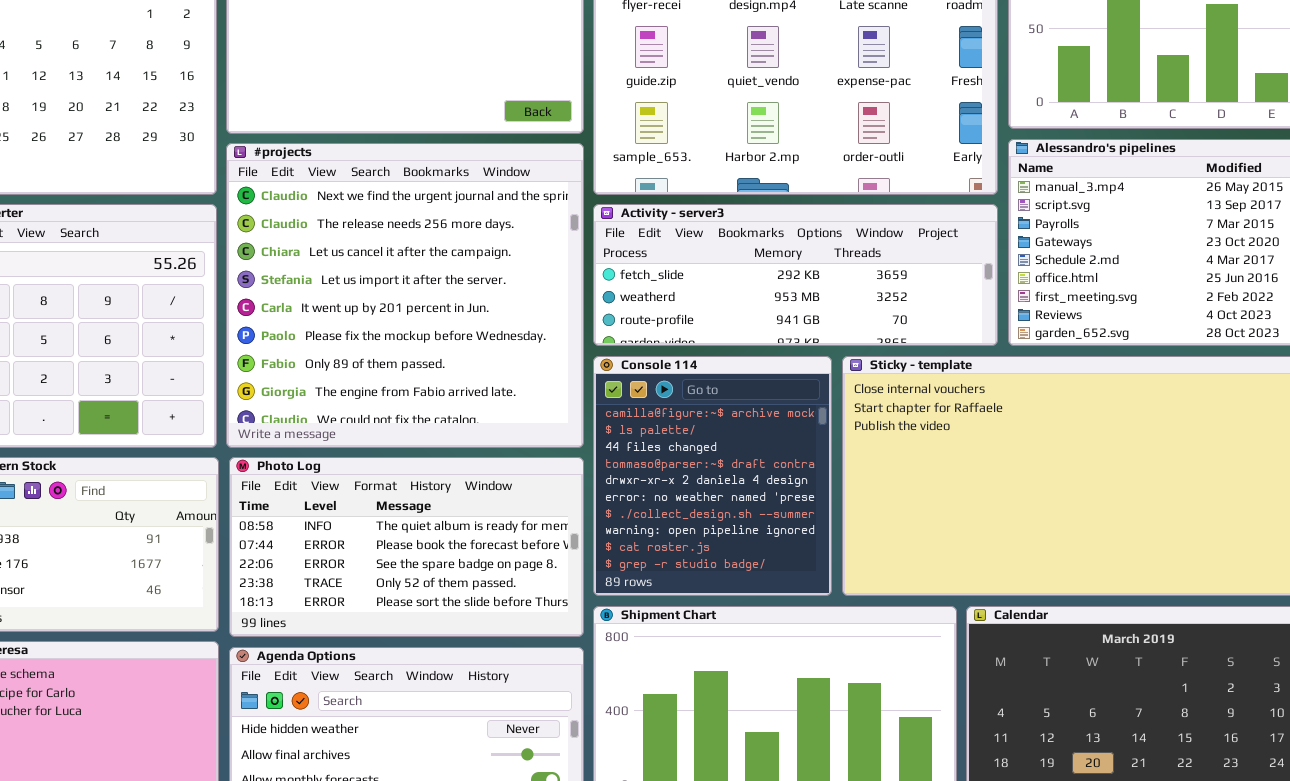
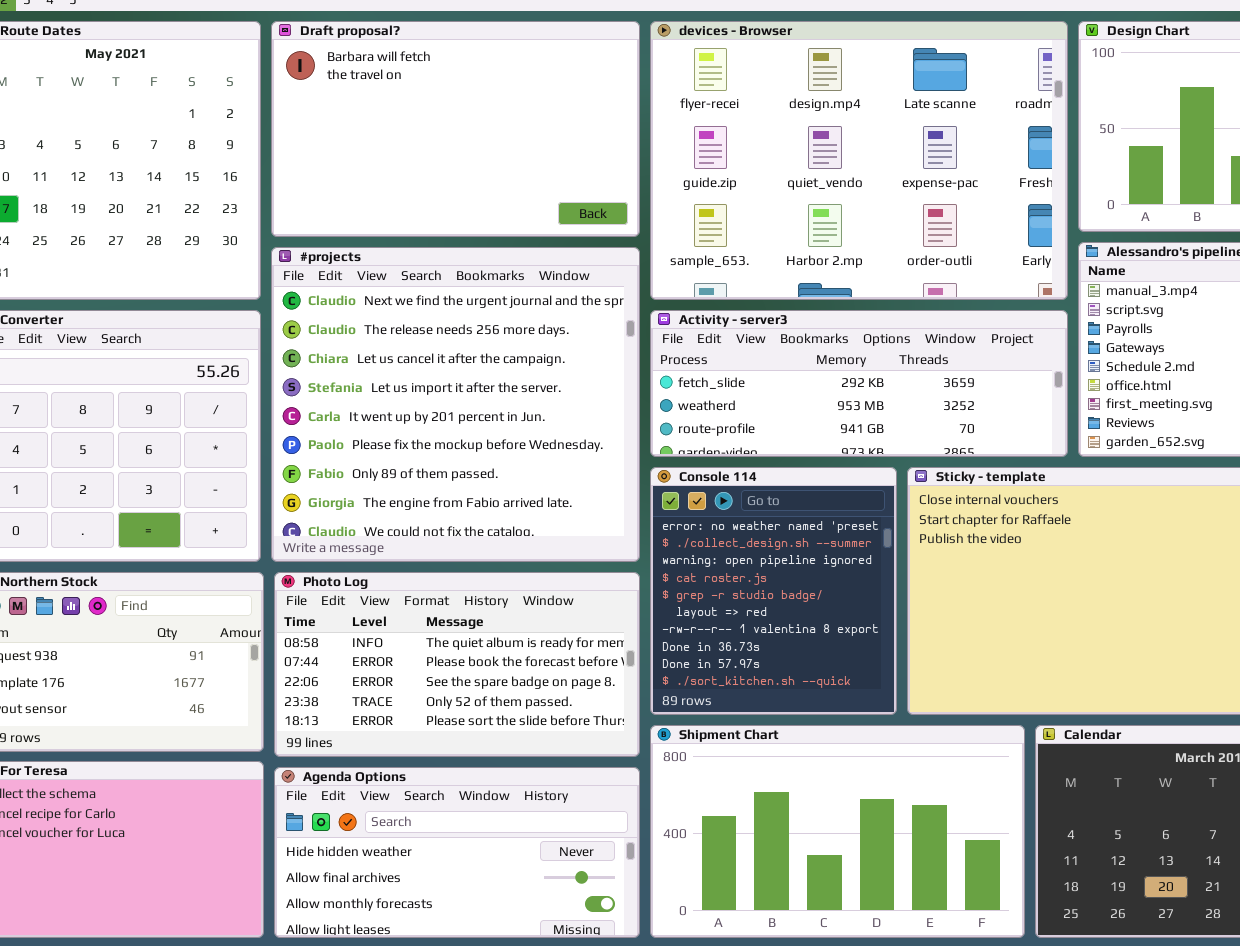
Console 114: [593,356,832,596] -> [650,467,897,715], scrolled down 5 rows

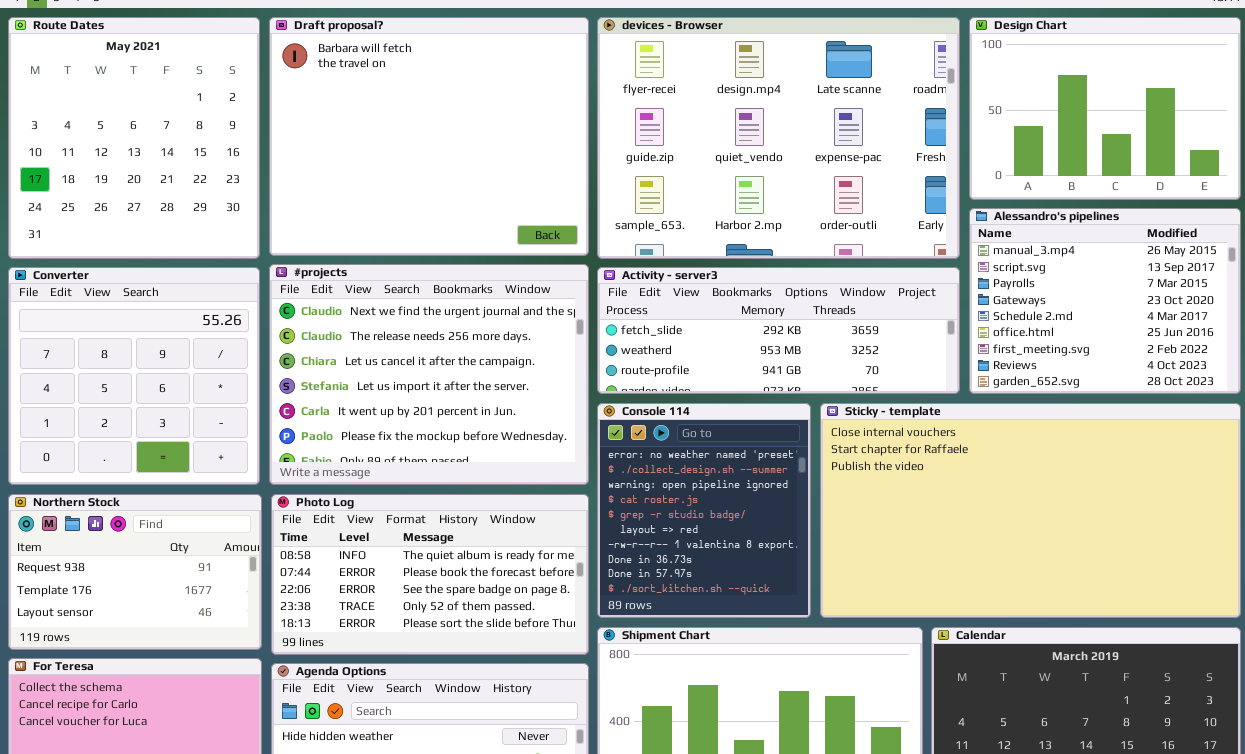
Draft proposal?: [271,21,640,237] -> [269,17,589,256], resized
#projects: [271,247,640,562] -> [269,264,589,485], resized

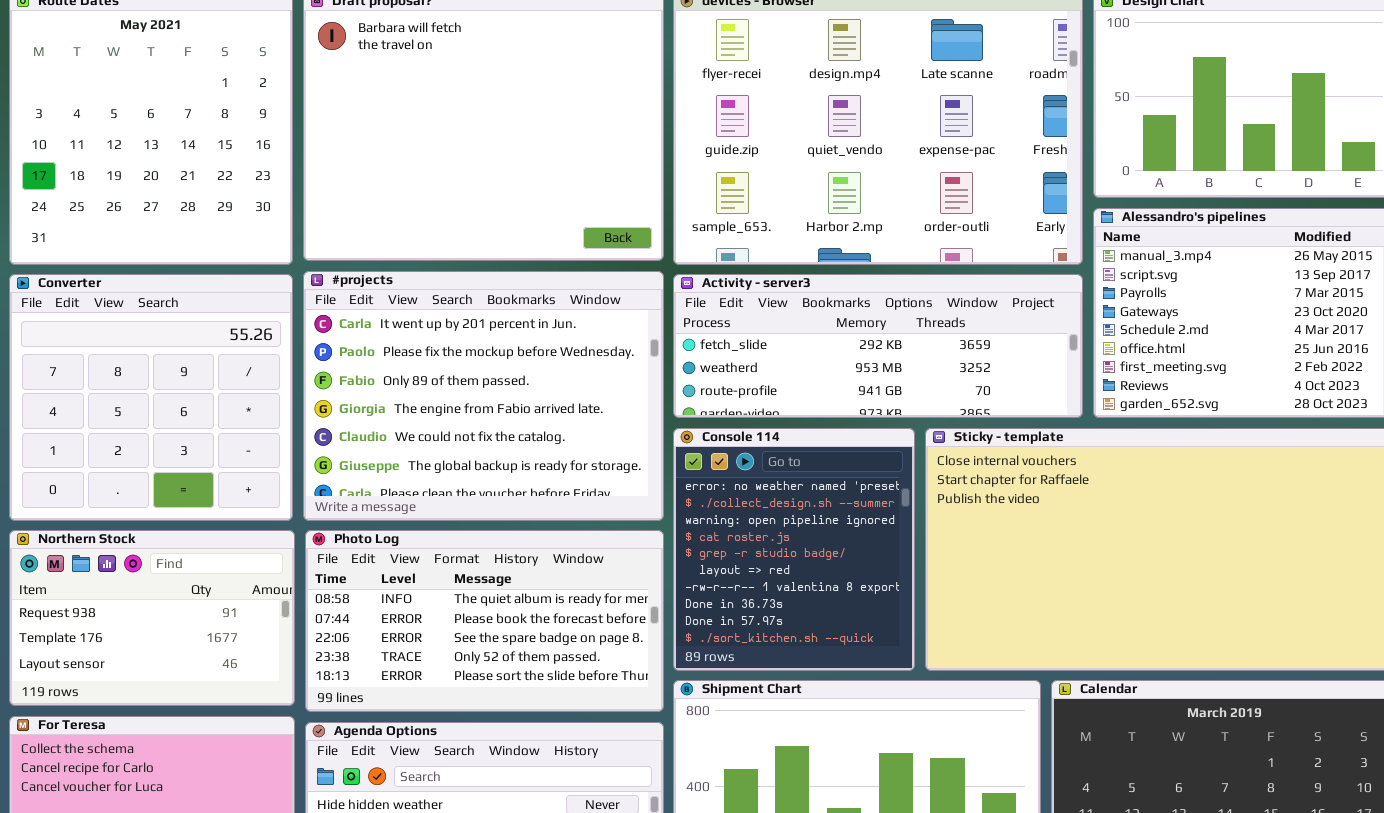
#projects: [269,264,589,485] -> [303,271,664,521], scrolled down 4 rows

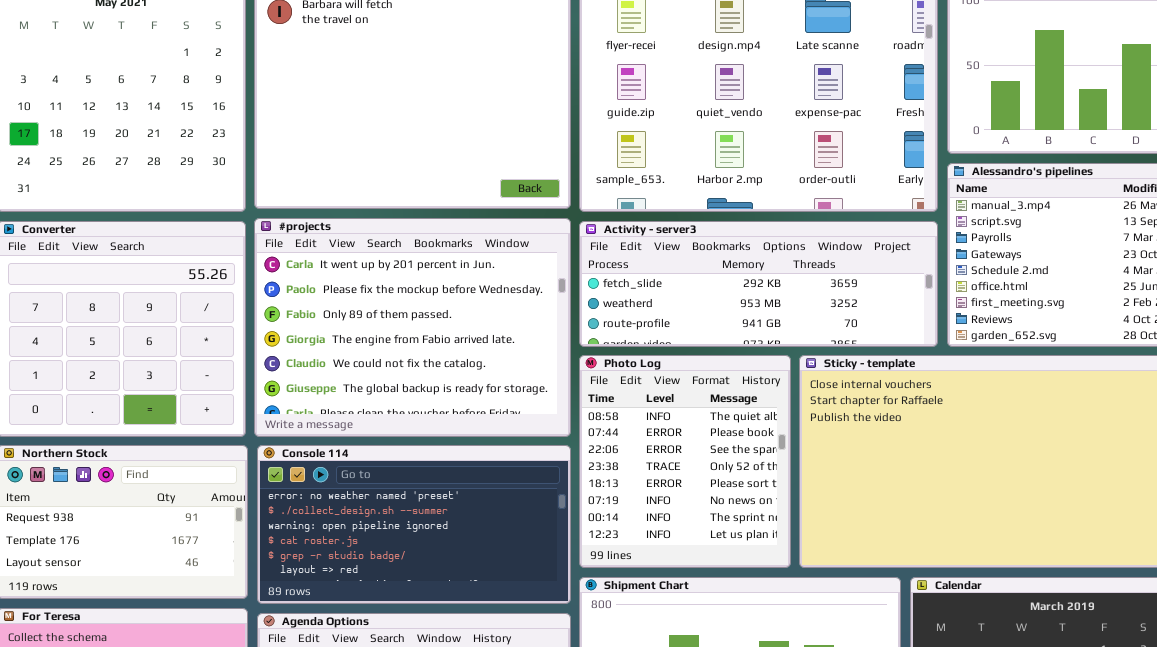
Console 114: [673,428,915,671] -> [257,445,571,604], moved, resized
Photo Log: [305,530,664,712] -> [579,355,791,568], moved, resized

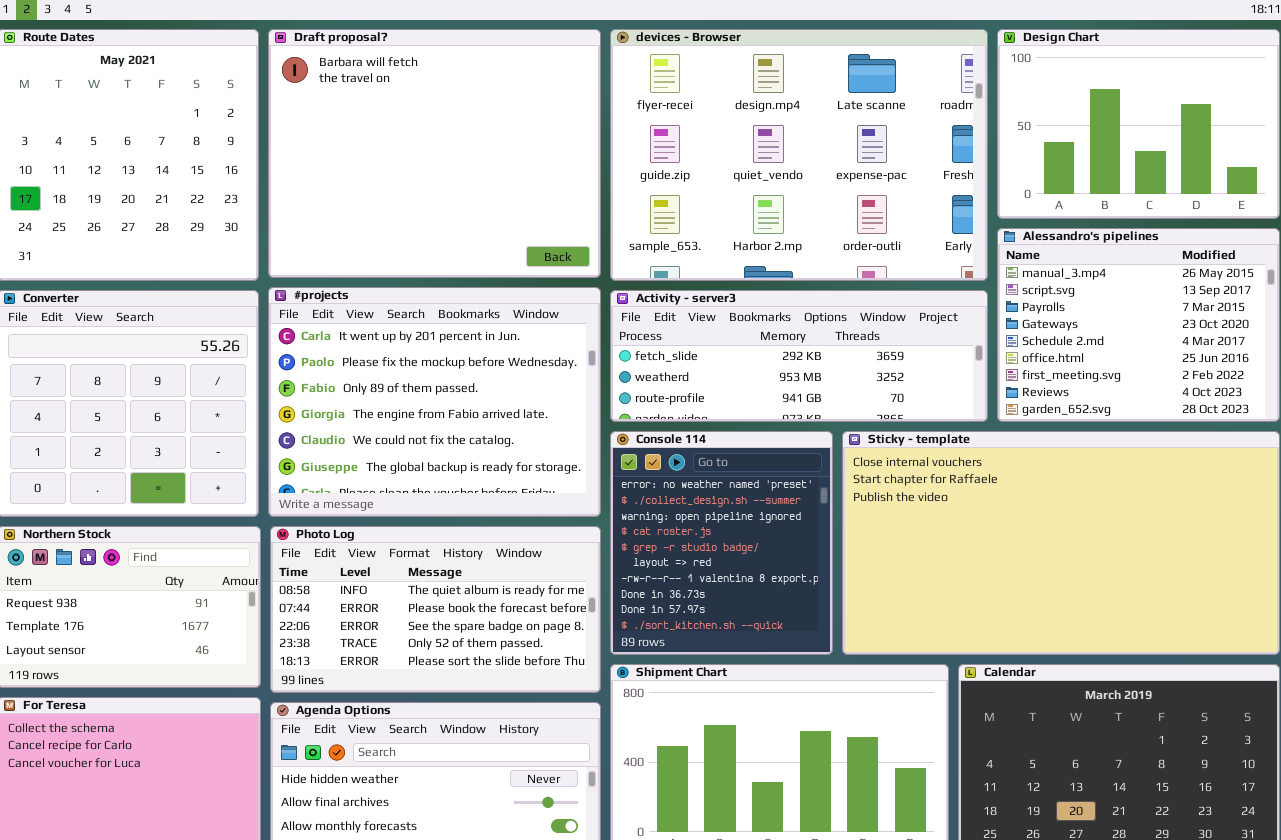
Photo Log: [579,355,791,568] -> [270,526,601,693], moved, resized
Console 114: [257,445,571,604] -> [610,431,833,655], moved, resized

